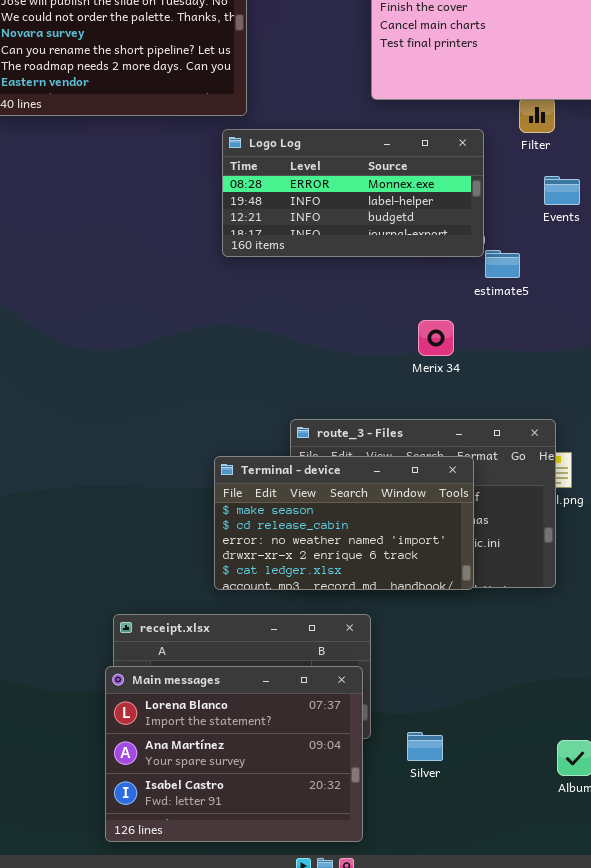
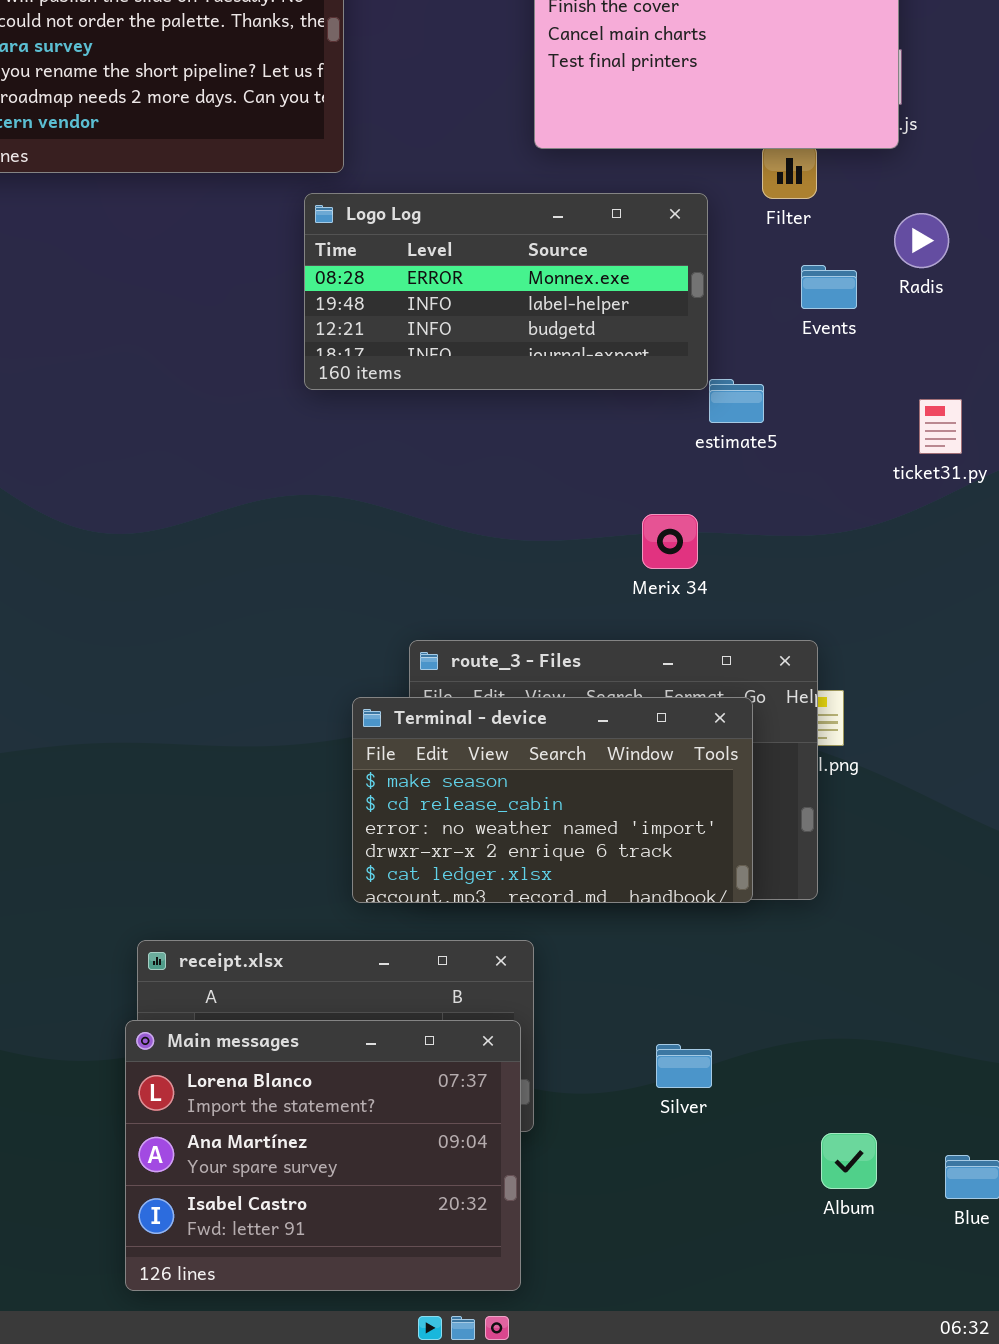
Merix 34: [418,320,454,356] -> [642,514,698,569], moved
Terminal - device: [214,456,474,590] -> [352,697,753,903], moved
Silver: [407,732,443,761] -> [656,1044,712,1088], moved

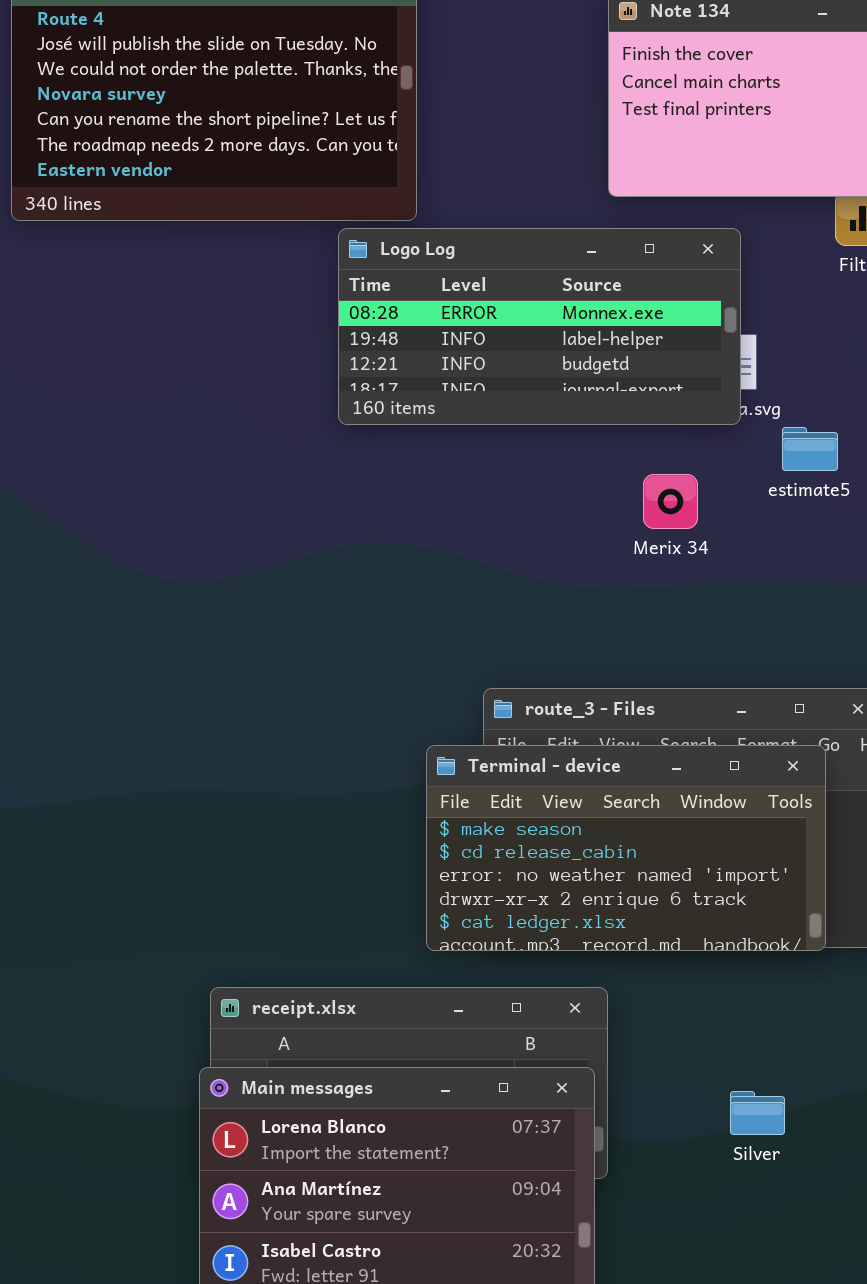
Logo Log: [304,193,708,390] -> [338,228,741,425], moved
Merix 34: [642,514,698,569] -> [643,474,698,529], moved

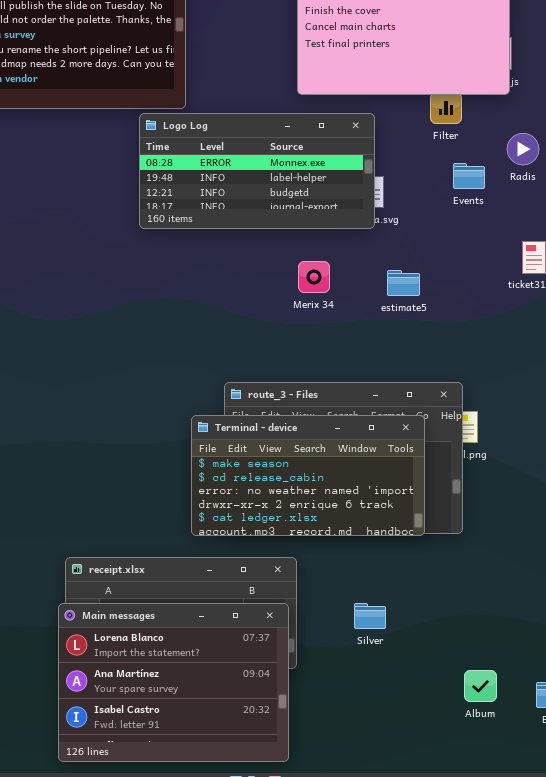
estimate5: [782,427,838,471] -> [387,270,420,296], moved
Merix 34: [643,474,698,529] -> [298,261,330,293], moved
Silver: [730,1091,785,1135] -> [354,603,386,629], moved

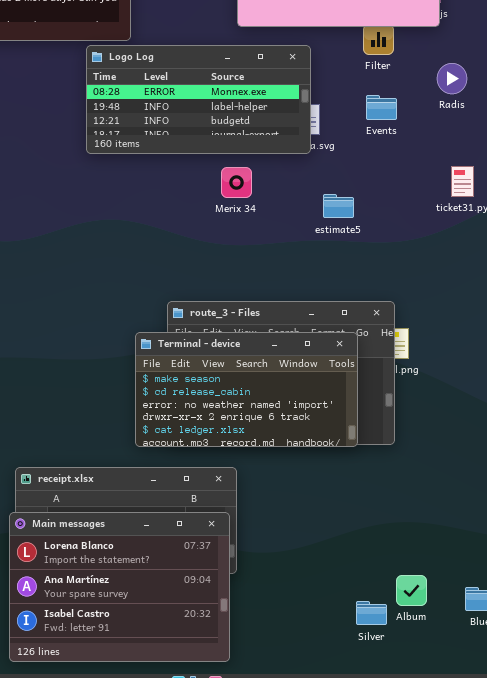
Events: [453,163,485,189] -> [366,95,397,120], moved
Merix 34: [298,261,330,293] -> [221,167,252,198], moved
Silver: [354,603,386,629] -> [356,601,387,625], moved

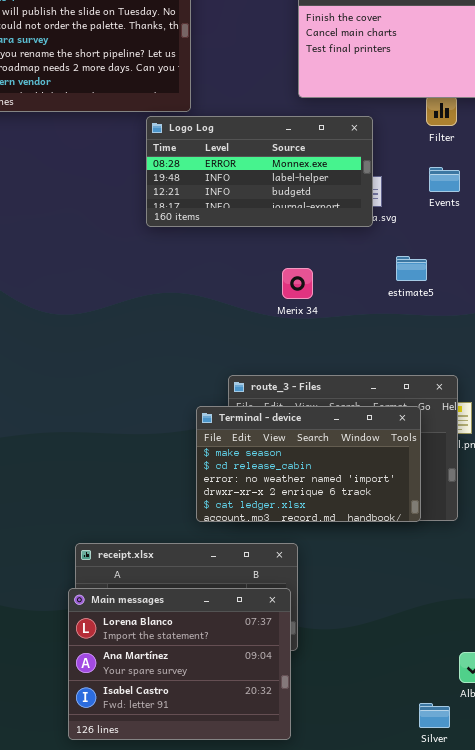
Merix 34: [221,167,252,198] -> [282,268,313,299], moved
estimate5: [323,194,354,218] -> [396,256,427,281], moved
Silver: [356,601,387,625] -> [419,703,450,728], moved

